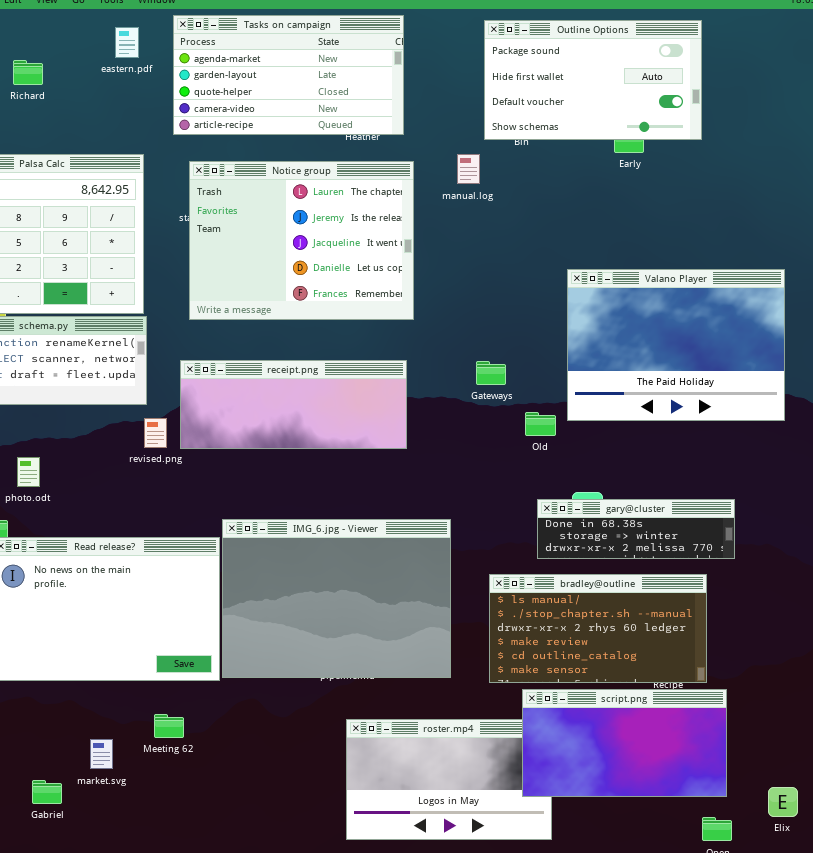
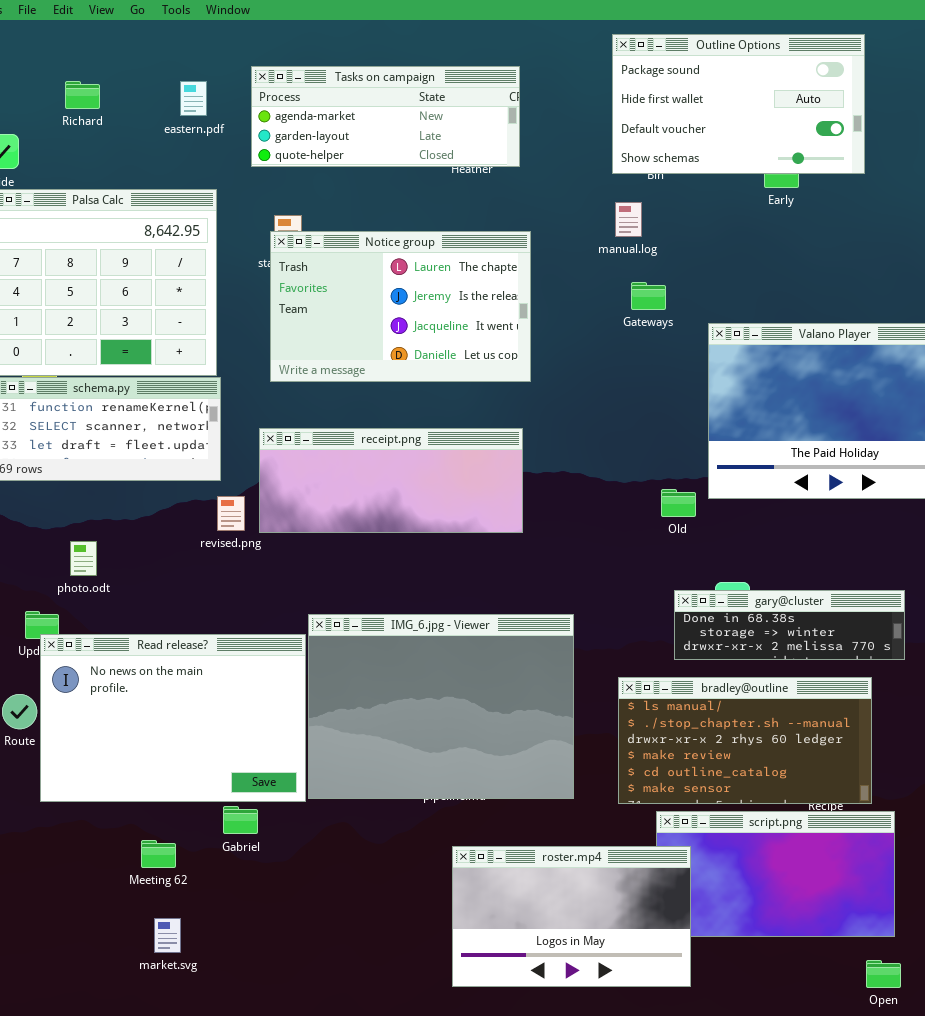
Tasks on campaign: [173,15,404,135] -> [251,66,520,167], resized
eastern.pdf: [115,27,139,58] -> [180,81,207,116], moved
manual.log: [457,154,480,184] -> [615,202,642,237], moved
Notice group: [189,161,414,320] -> [270,231,531,382], resized
Gateways: [476,361,506,385] -> [631,282,666,310], moved
Meeting 62: [154,714,184,738] -> [141,840,176,868], moved
roster.mp4: [346,719,552,840] -> [452,846,691,987], raised
market.svg: [90,739,113,769] -> [154,918,181,953], moved
Gabriel: [32,780,62,804] -> [223,806,258,834], moved

